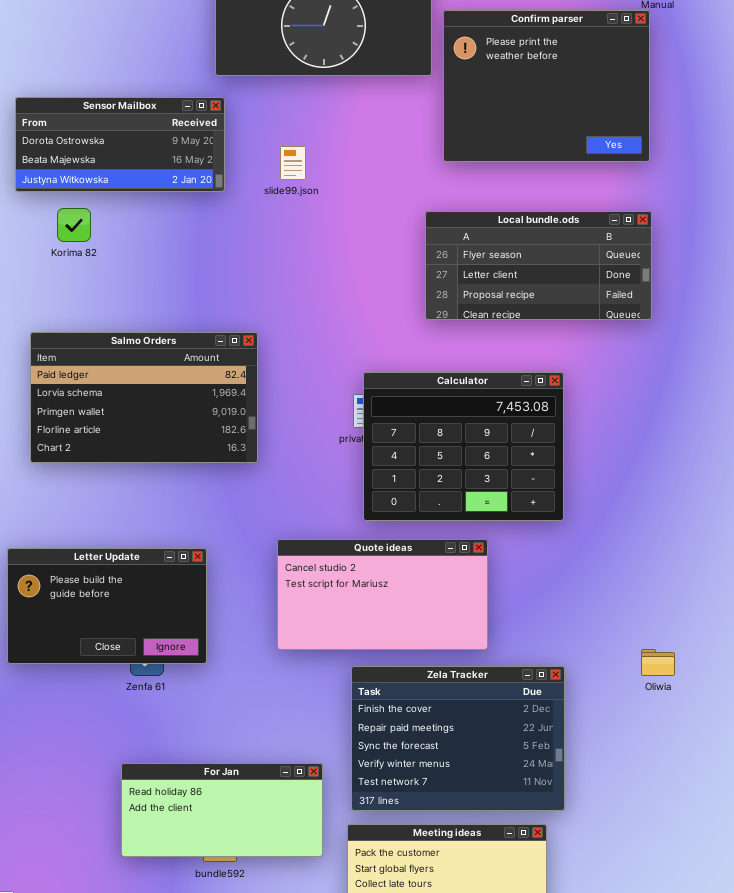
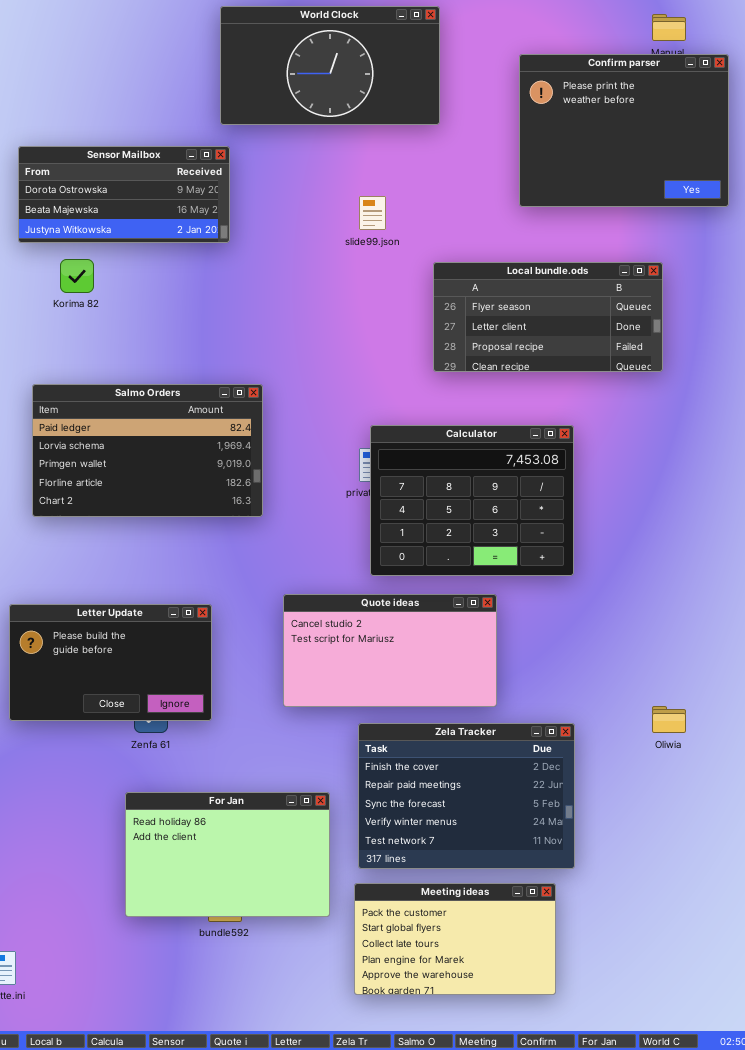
Confirm parser: [443,10,650,162] -> [519,54,729,207], moved
slide99.json: [280,146,306,180] -> [359,196,386,230], moved
For Jan: [121,763,323,857] -> [125,792,330,917], resized

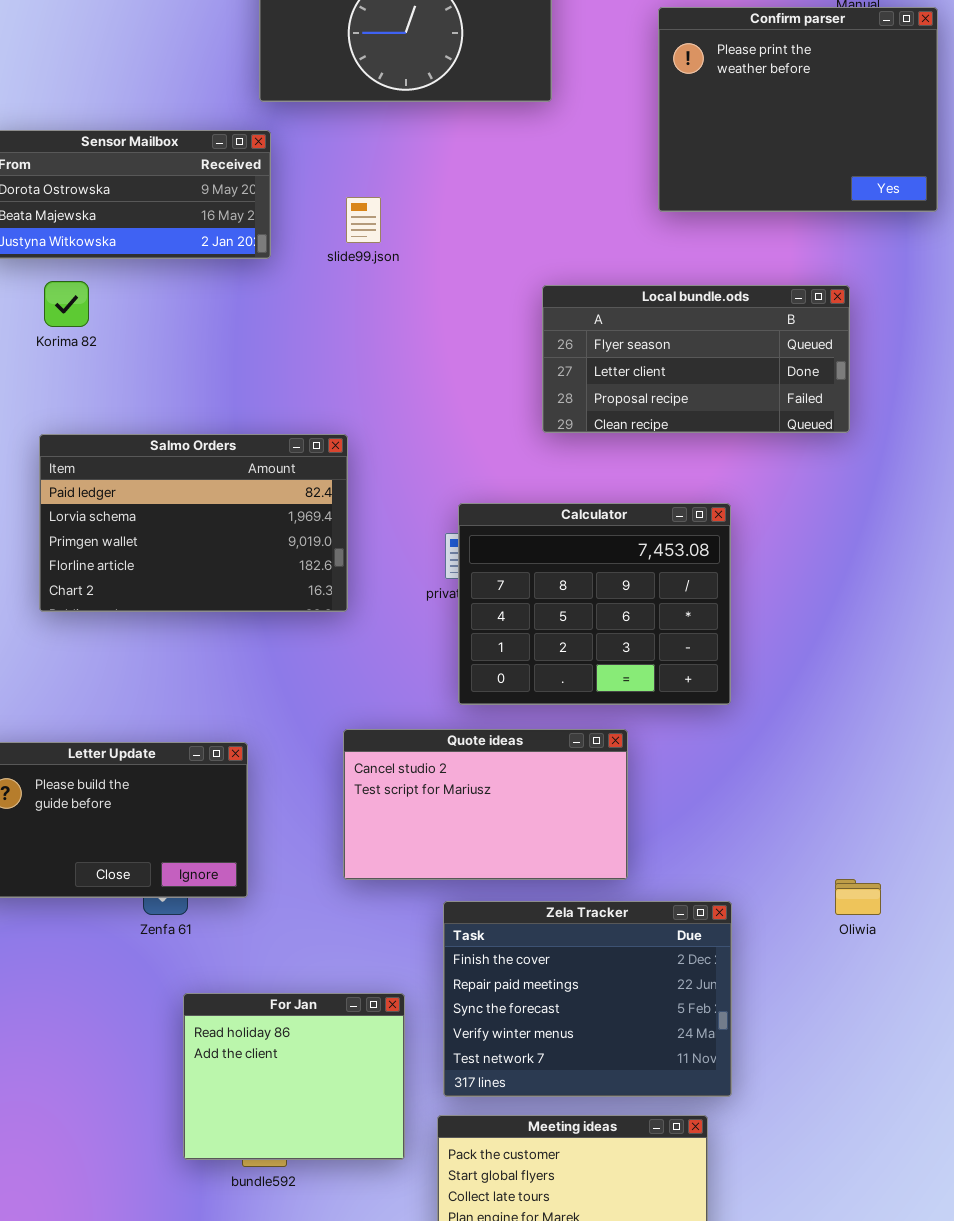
slide99.json: [359,196,386,230] -> [346,197,381,243], moved
Salmo Orders: [32,384,263,517] -> [39,434,348,612], moved
For Jan: [125,792,330,917] -> [183,993,405,1160], resized

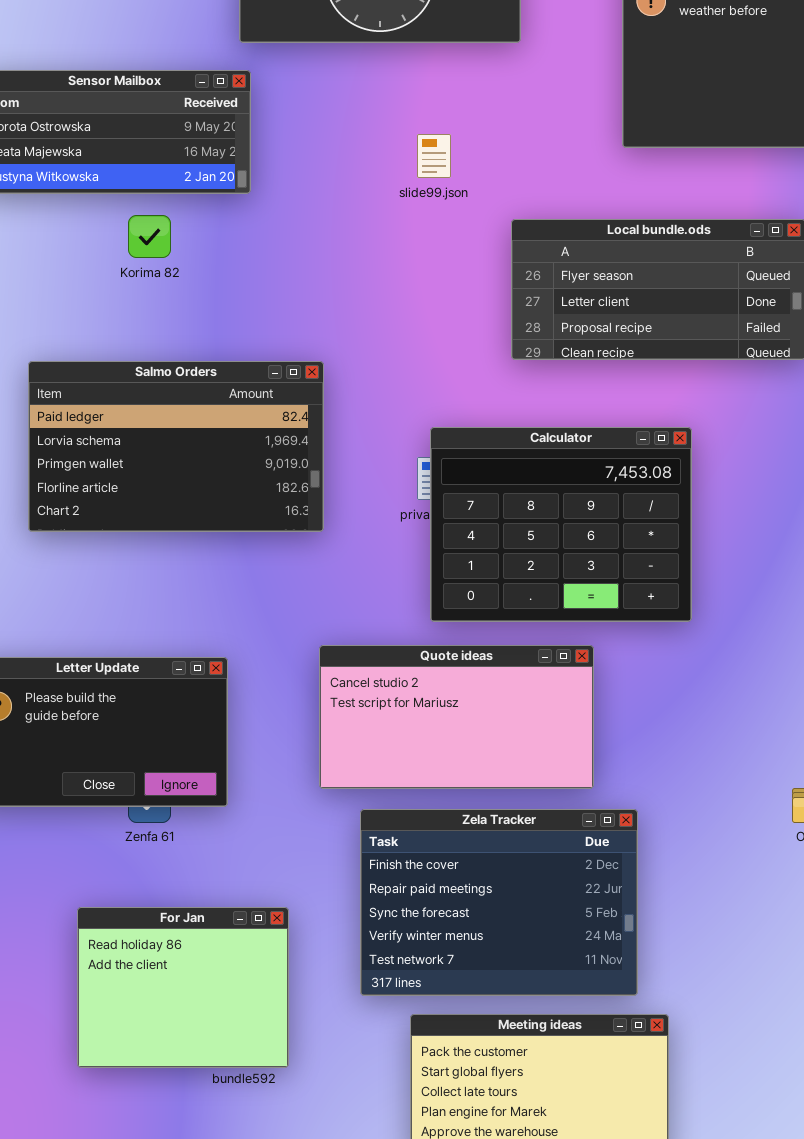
slide99.json: [346,197,381,243] -> [417,134,451,178], moved
Korima 82: [44,281,89,327] -> [128,215,171,258], moved
Zela Tracker: [443,901,732,1097] -> [360,809,638,996], moved
For Jan: [183,993,405,1160] -> [77,907,289,1068], moved

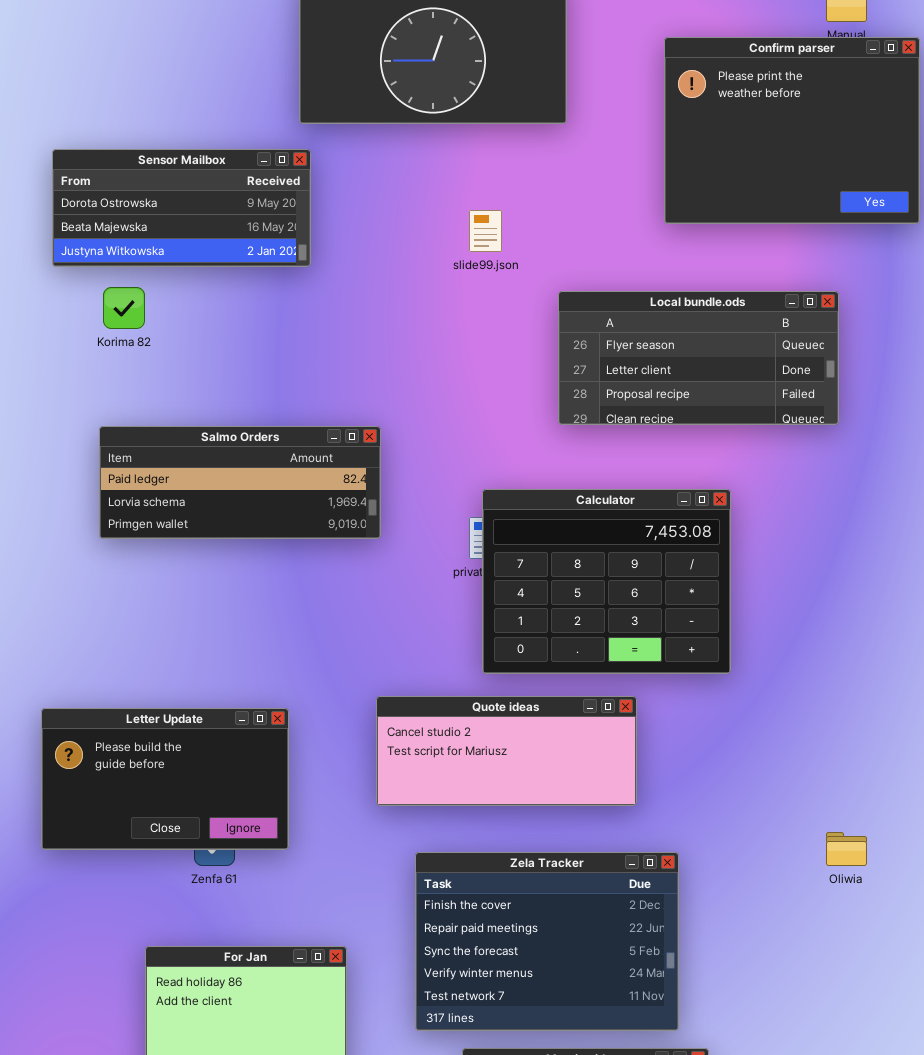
Korima 82: [128,215,171,258] -> [103,287,145,329], moved
Salmo Orders: [28,361,324,532] -> [99,426,381,539], resized
Quote ideas: [319,645,594,789] -> [376,696,637,806], resized

